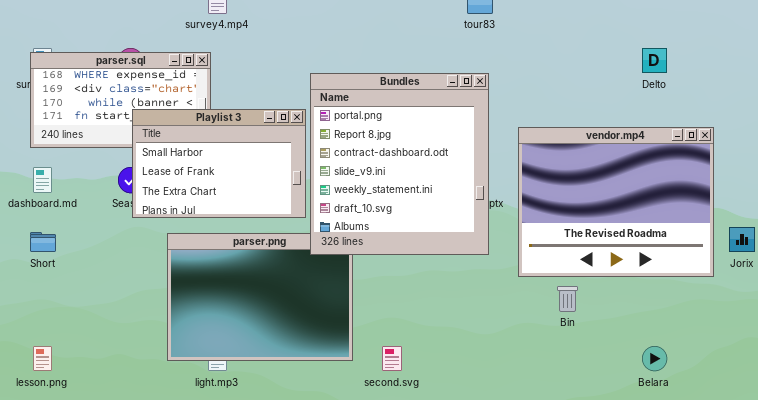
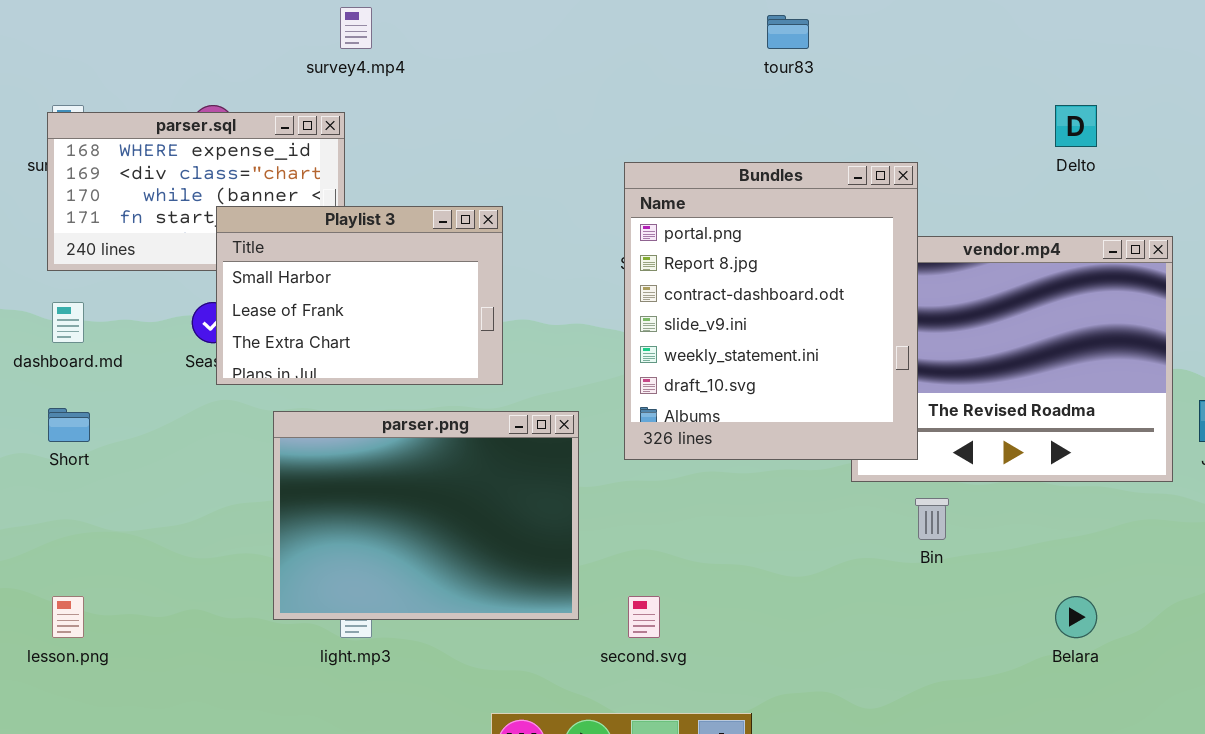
Bundles: [310,73,489,255] -> [624,162,918,460], moved

